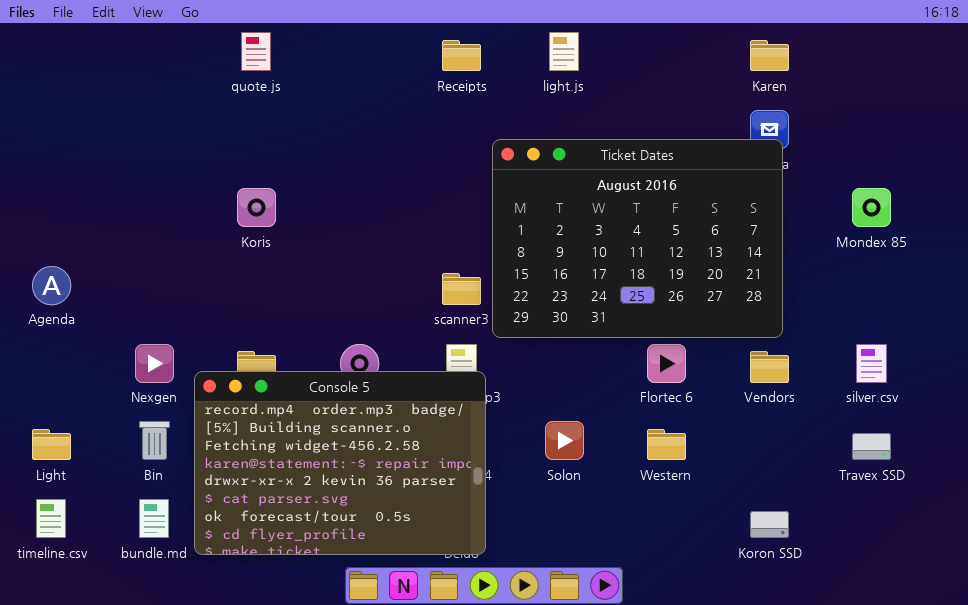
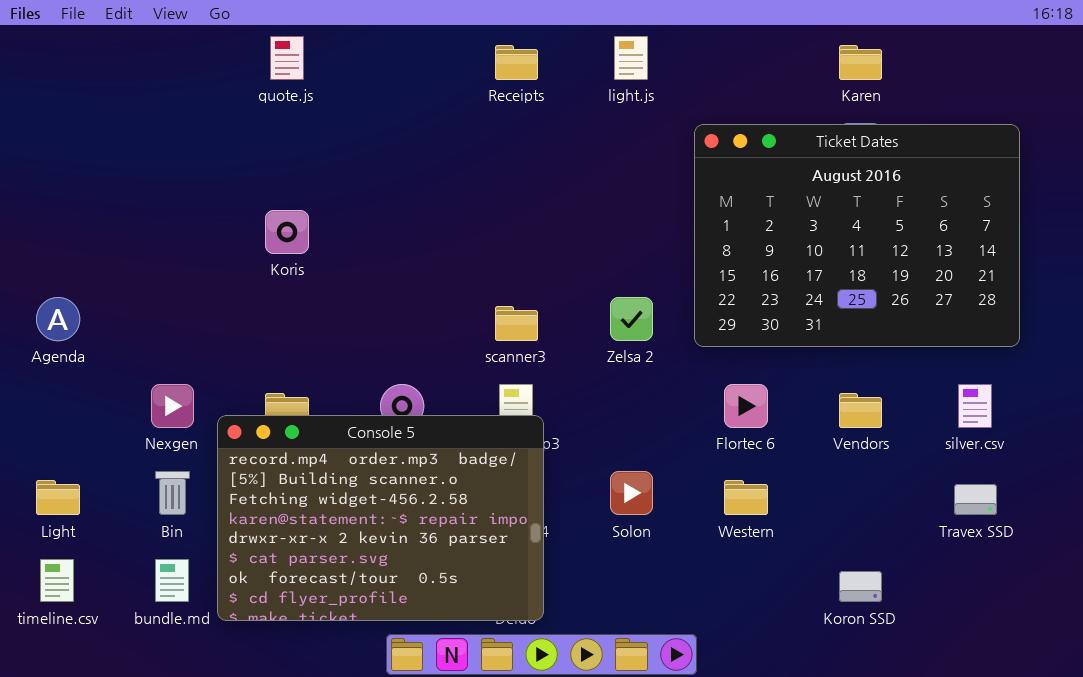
Ticket Dates: [492,139,783,338] -> [694,124,1020,347], moved

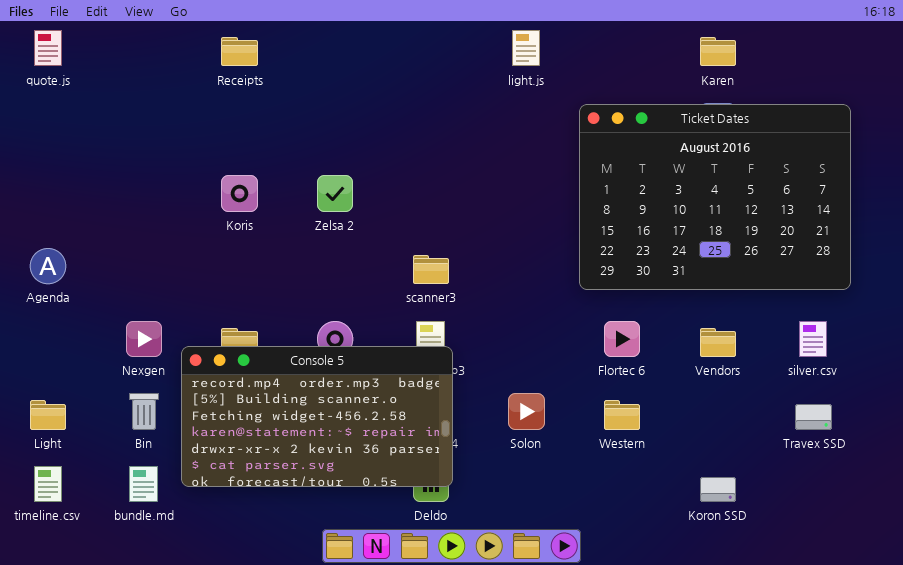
quote.js: [270,36,304,80] -> [34,30,62,66], moved
Receipts: [495,45,538,80] -> [221,37,258,66], moved
Zelsa 2: [610,297,653,341] -> [317,175,353,212], moved
Console 5: [217,415,544,621] -> [181,346,453,487], resized

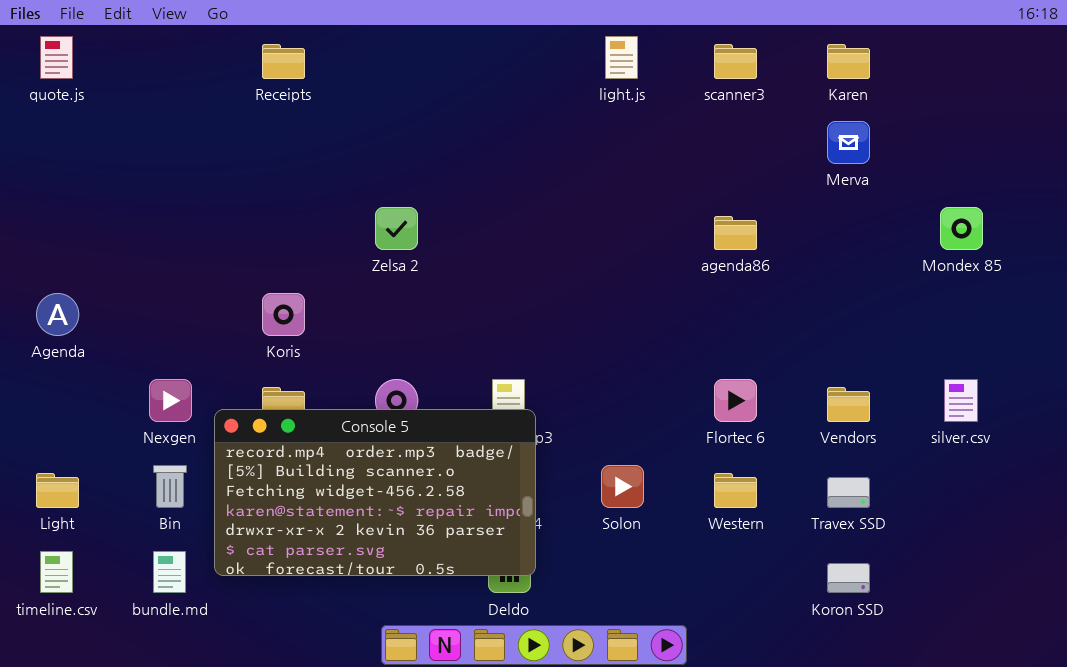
Ticket Dates: [579,104,851,290] -> none, closed
Koris: [221,175,258,212] -> [262,293,305,336], moved
scanner3: [413,255,449,284] -> [714,44,757,79], moved
Travex SSD: [795,404,832,430] -> [827,477,870,508], moved

